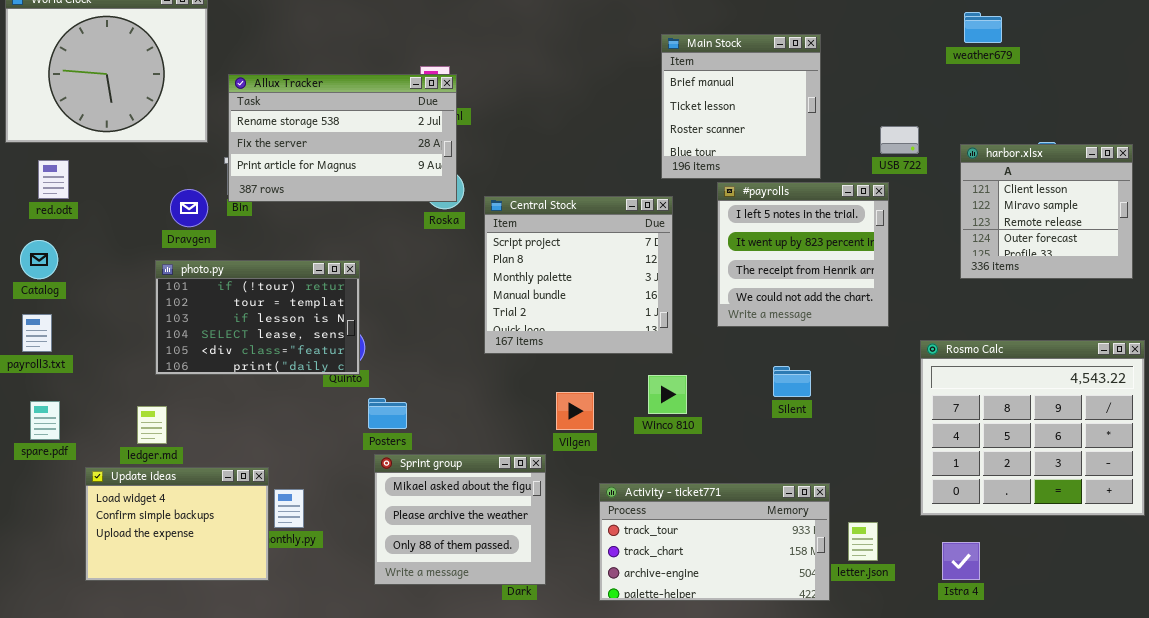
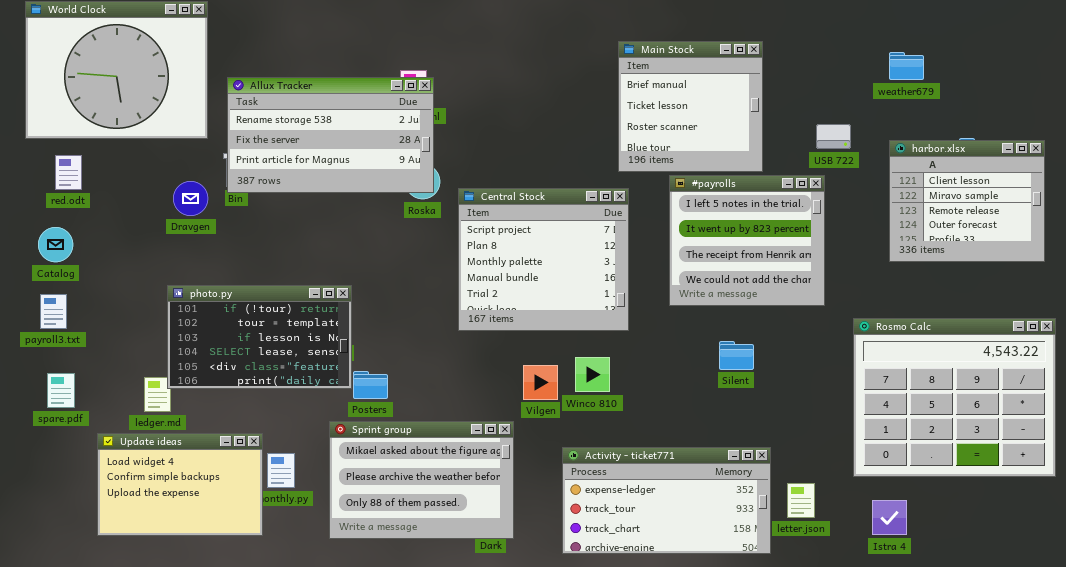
weather679: [964,12,1002,43] -> [889,52,924,80], moved
photo.py: [155,260,360,375] -> [167,285,352,389], moved
Winco 810: [648,375,687,414] -> [575,357,610,392], moved
Sprint group: [374,454,546,585] -> [329,421,514,539], resized
Activity - ticket771: [599,483,830,601] -> [562,447,771,554], scrolled up 1 row

